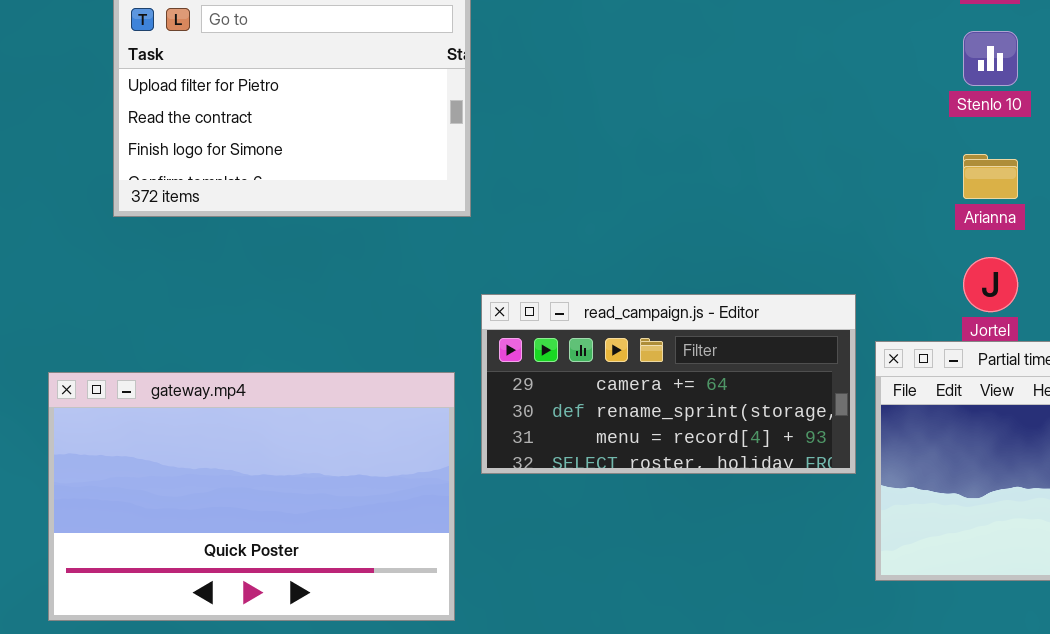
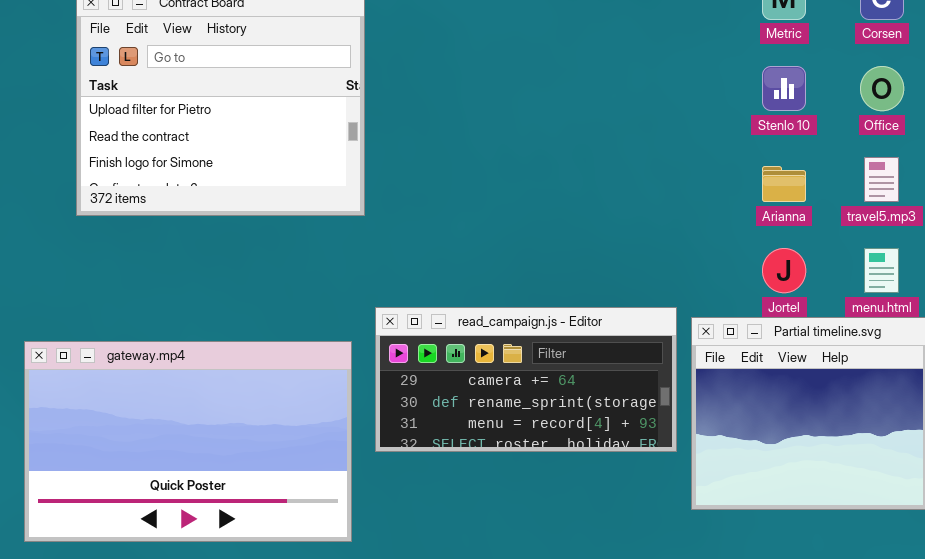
read_campaign.js - Editor: [481,294,856,474] -> [375,307,677,452], moved

